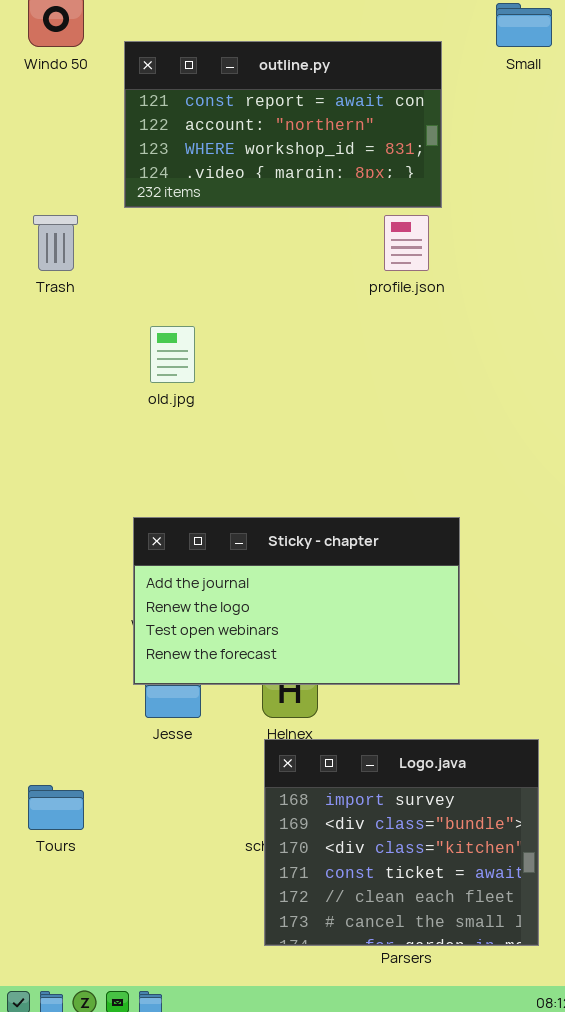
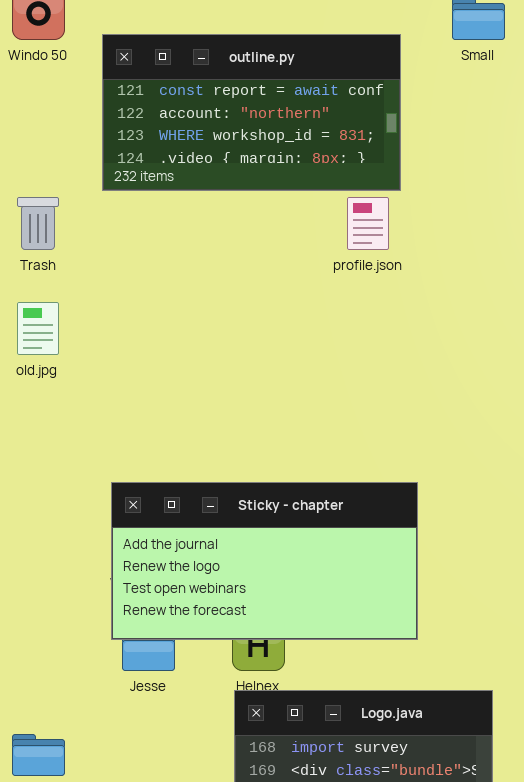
old.jpg: [150,326,195,383] -> [17,302,59,355], moved

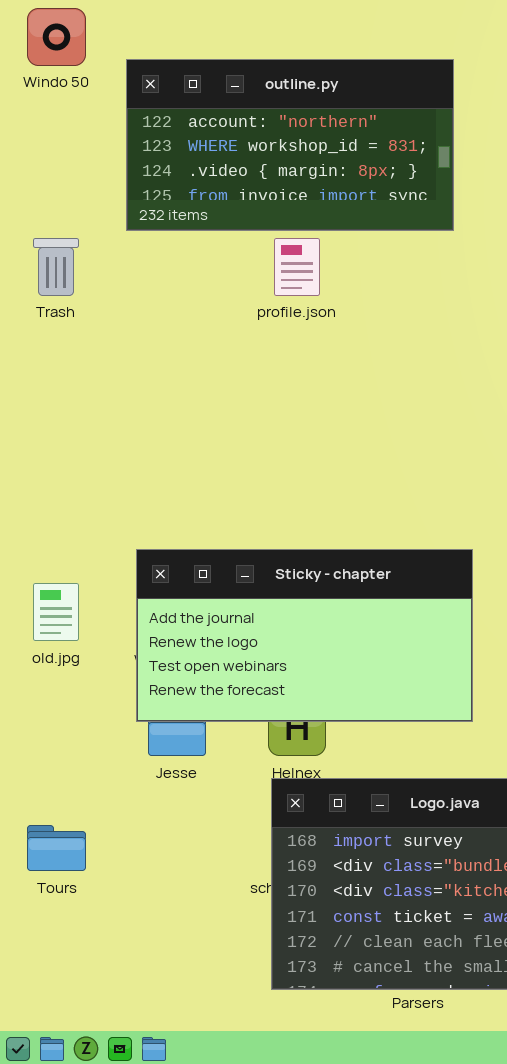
outline.py: [102,34,401,191] -> [126,59,454,231], scrolled down 1 row
profile.json: [347,197,389,250] -> [274,238,320,296], moved
old.jpg: [17,302,59,355] -> [33,583,79,641], moved

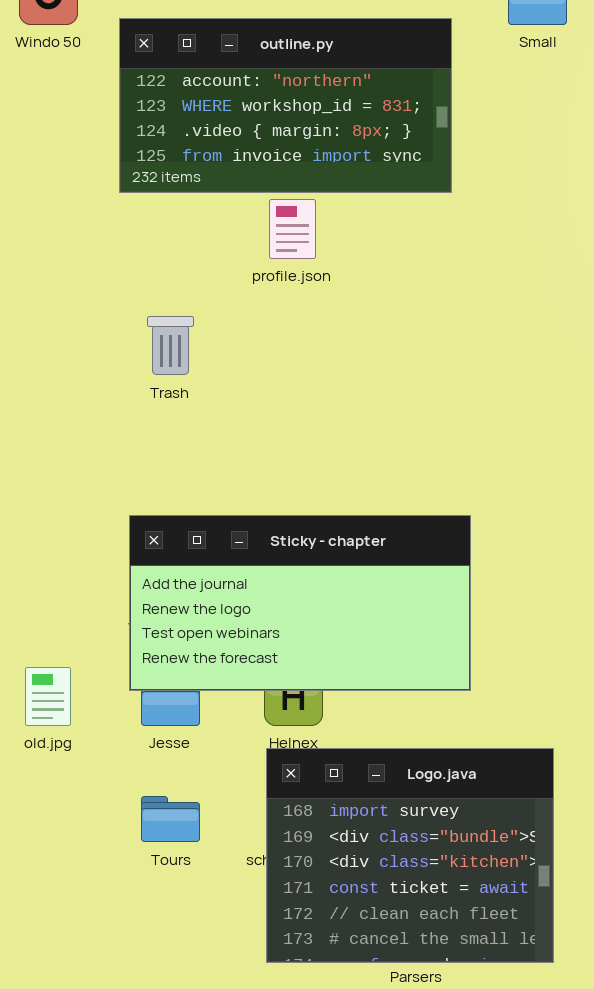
Trash: [33,238,79,296] -> [147,316,194,375], moved
old.jpg: [33,583,79,641] -> [25,667,71,726], moved
Tours: [27,825,86,871] -> [141,796,200,842], moved

